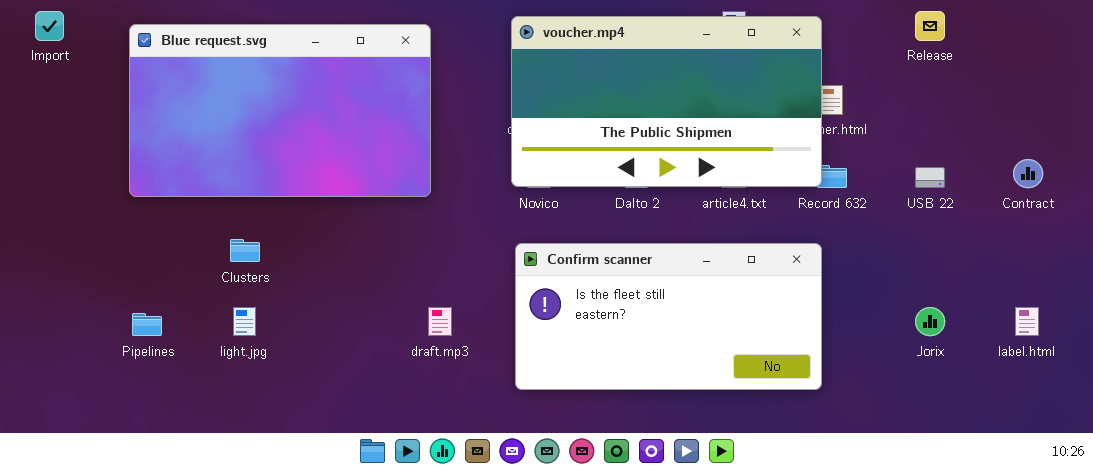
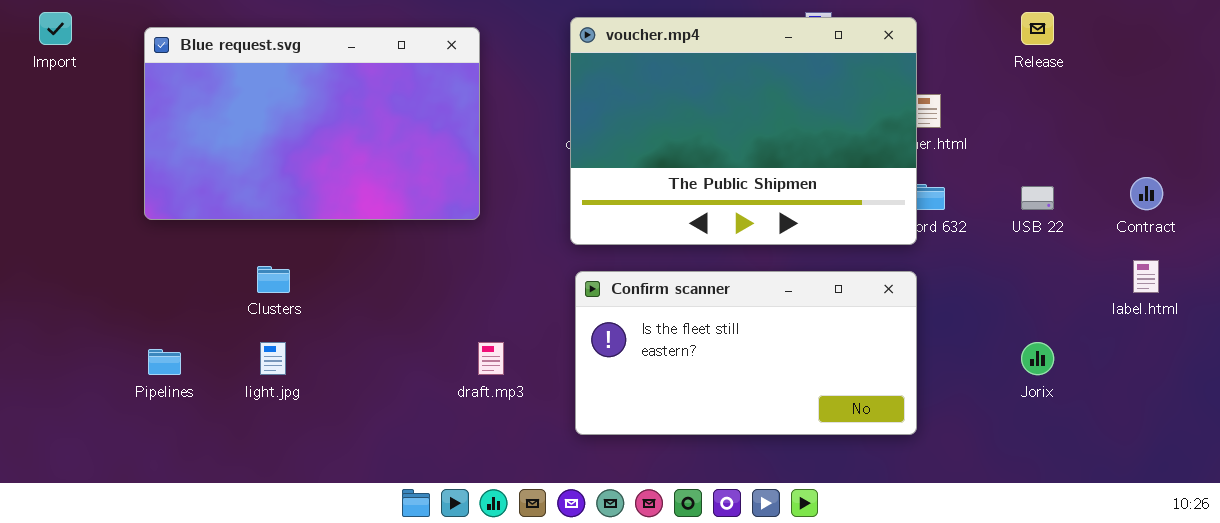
voucher.mp4: [511,16,822,187] -> [570,17,917,245], resized
label.html: [1015,307,1039,336] -> [1133,260,1159,293], moved

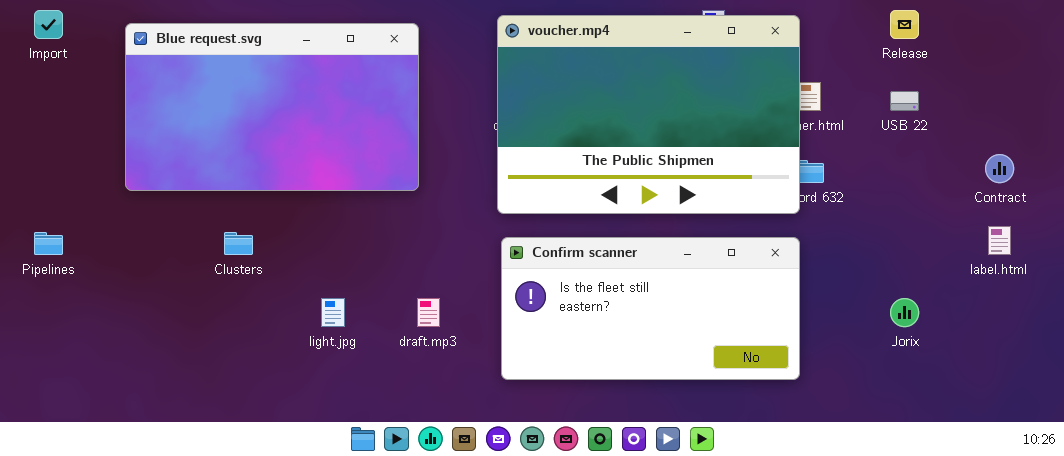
USB 22: [1021,186,1054,210] -> [890,91,919,111], moved
light.jpg: [260,342,286,375] -> [321,298,345,327], moved
Pipelines: [148,349,181,375] -> [34,232,63,255], moved

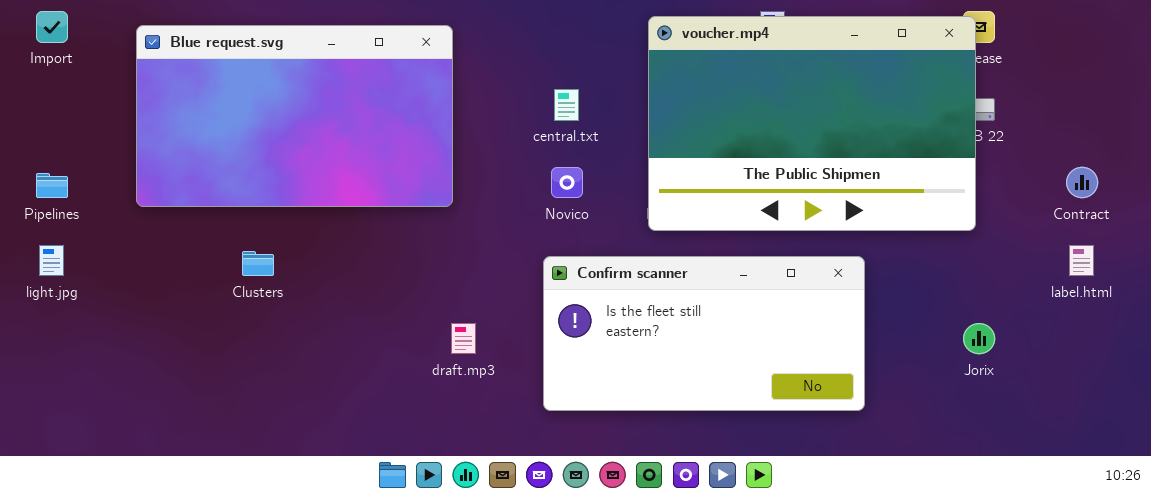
voucher.mp4: [497,15,800,214] -> [648,16,976,231], moved
Pipelines: [34,232,63,255] -> [36,173,68,198], moved
light.jpg: [321,298,345,327] -> [39,245,64,276], moved

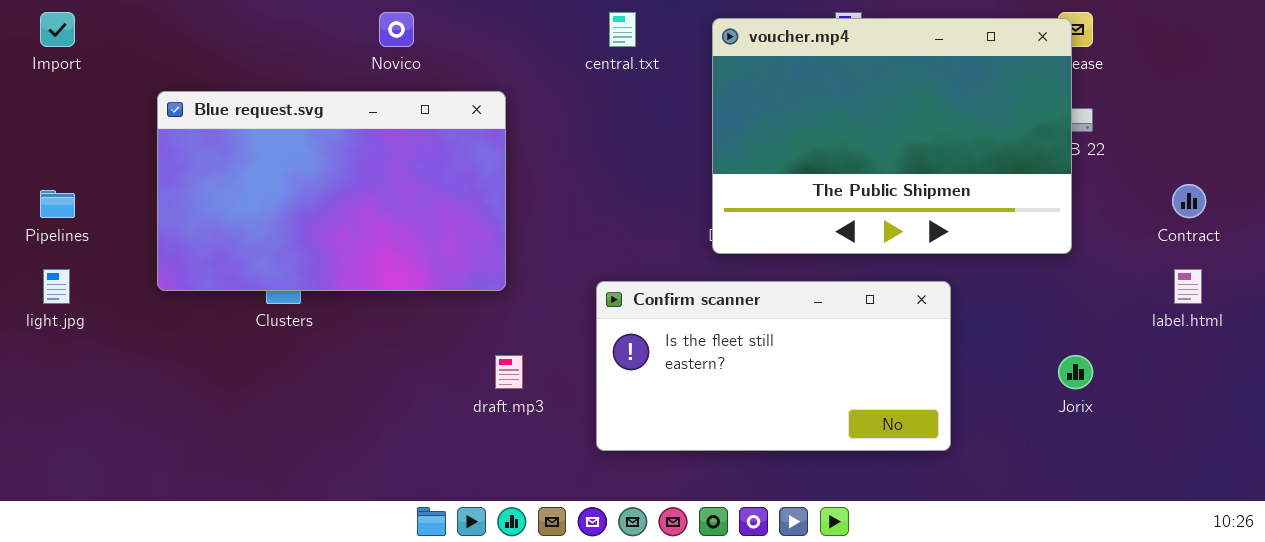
Blue request.svg: [136,25,453,207] -> [157,91,506,291], moved
central.txt: [554,89,579,121] -> [609,12,636,47], moved
Novico: [551,167,583,198] -> [379,12,414,47], moved

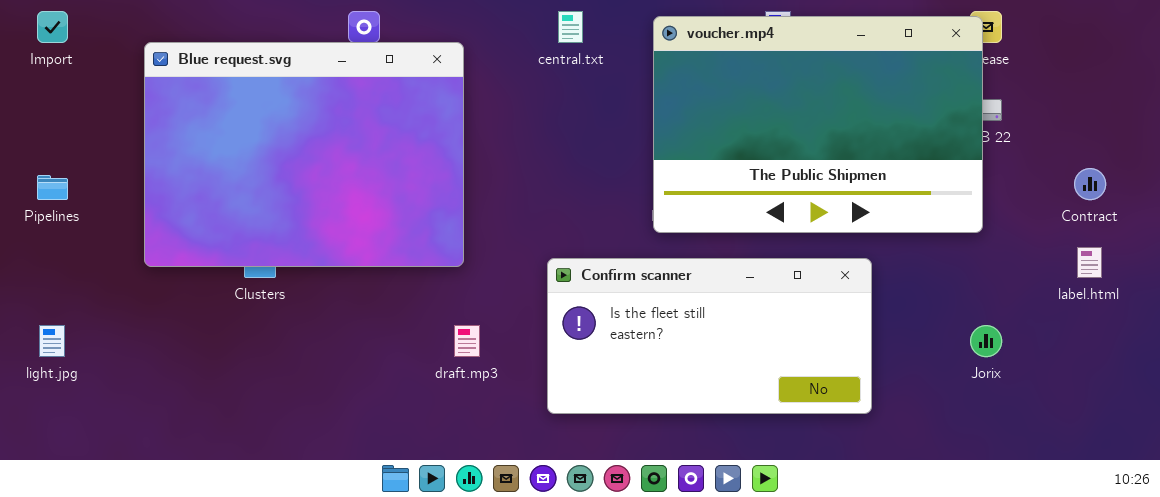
Blue request.svg: [157,91,506,291] -> [144,42,464,267], resized
light.jpg: [43,269,70,304] -> [39,325,65,357], moved

